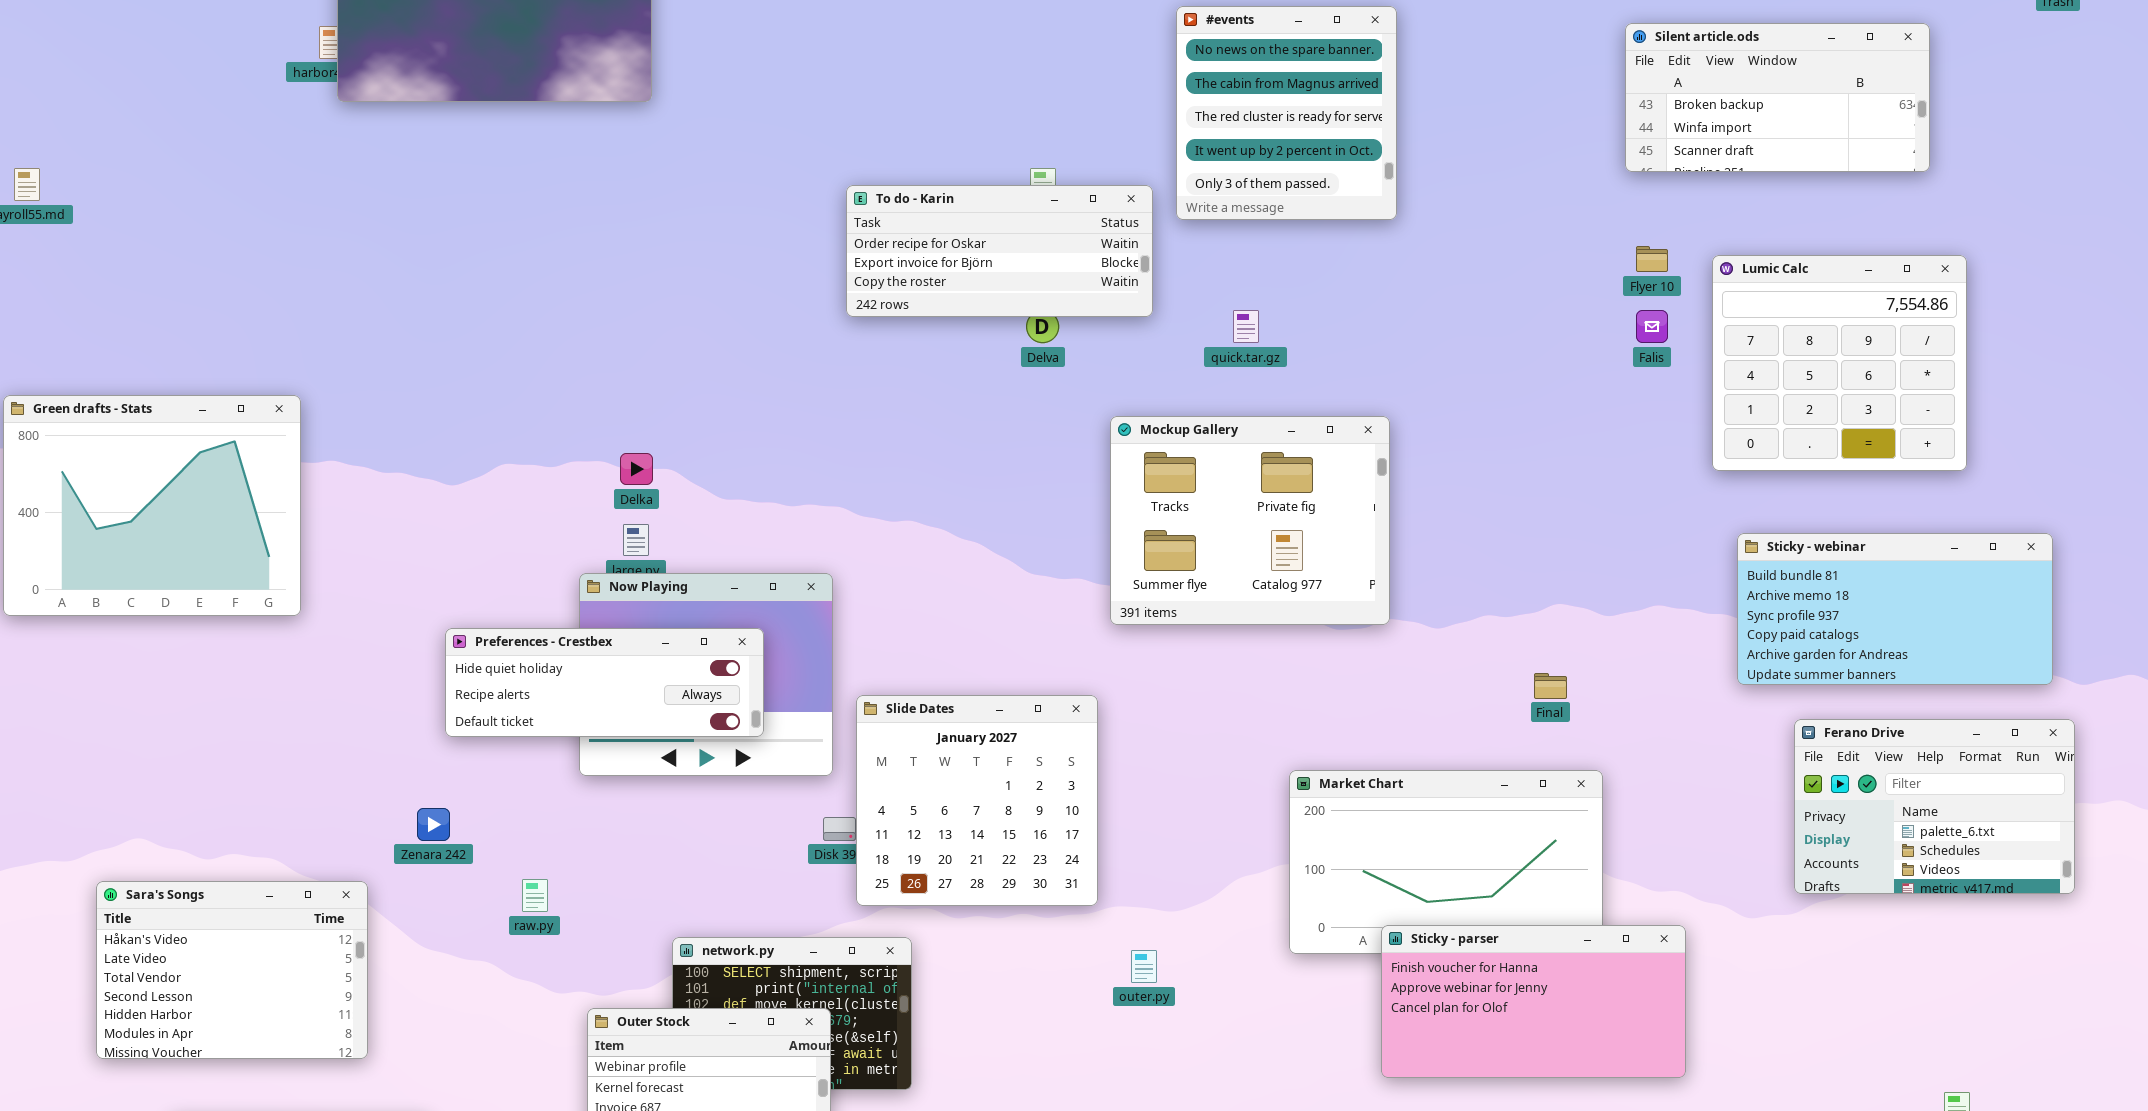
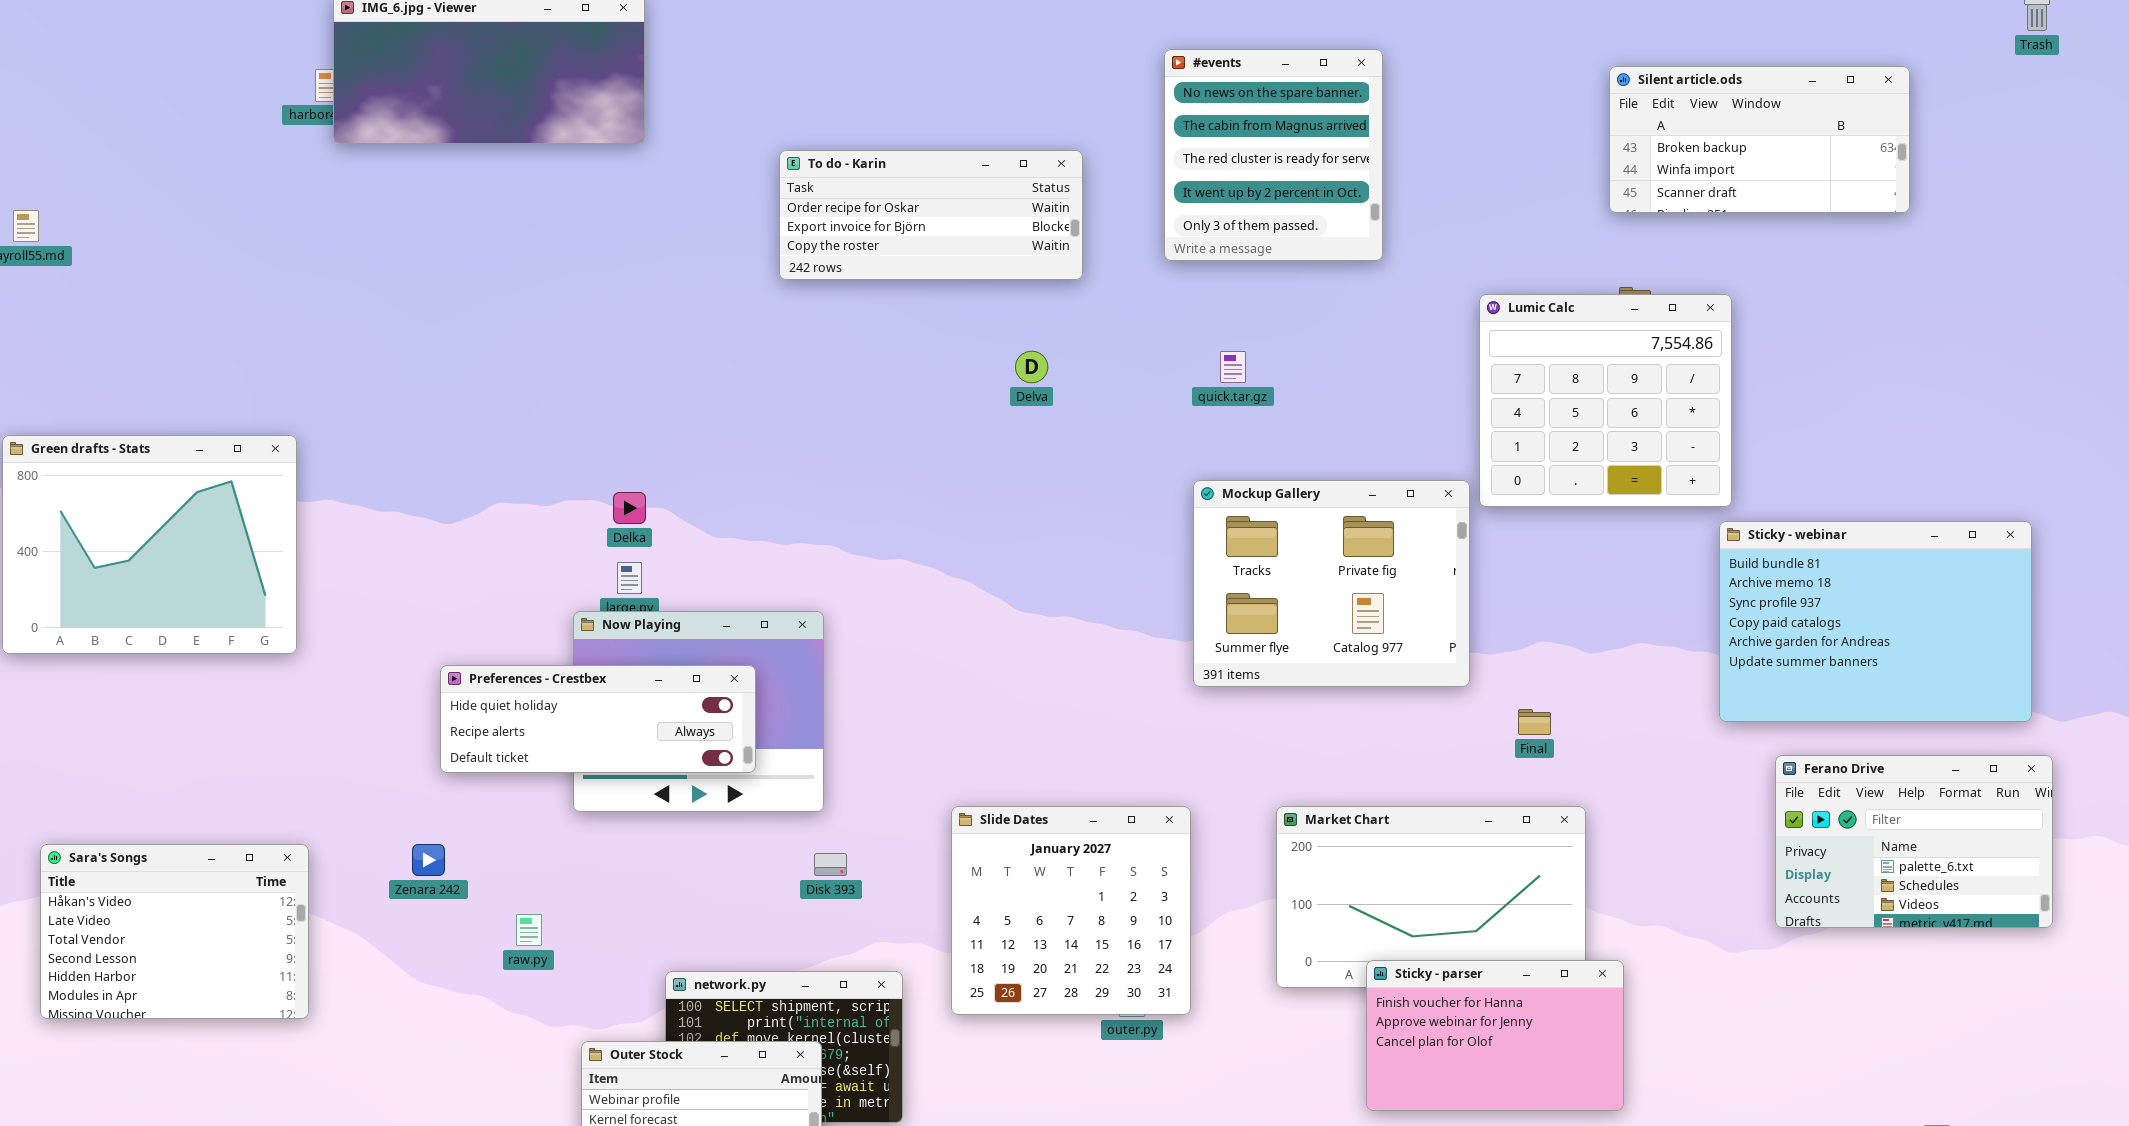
To do - Karin: [846,185,1153,317] -> [779,150,1083,280], moved
Lumic Calc: [1712,255,1967,471] -> [1479,294,1732,507], moved
Mockup Gallery: [1110,416,1390,625] -> [1193,480,1470,687], moved
Sticky - webinar: [1737,533,2053,685] -> [1719,521,2032,722], resized
Slide Dates: [856,695,1098,906] -> [951,806,1191,1015], moved
Sara's Songs: [96,881,368,1059] -> [40,844,309,1019], moved
Sticky - parser: [1381,925,1686,1078] -> [1366,960,1624,1111], resized

